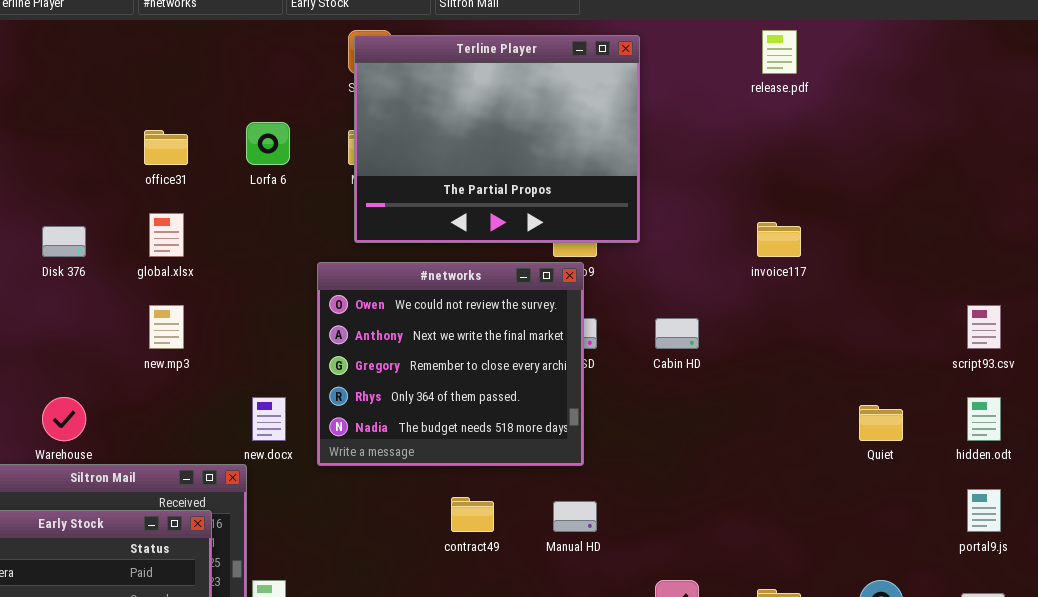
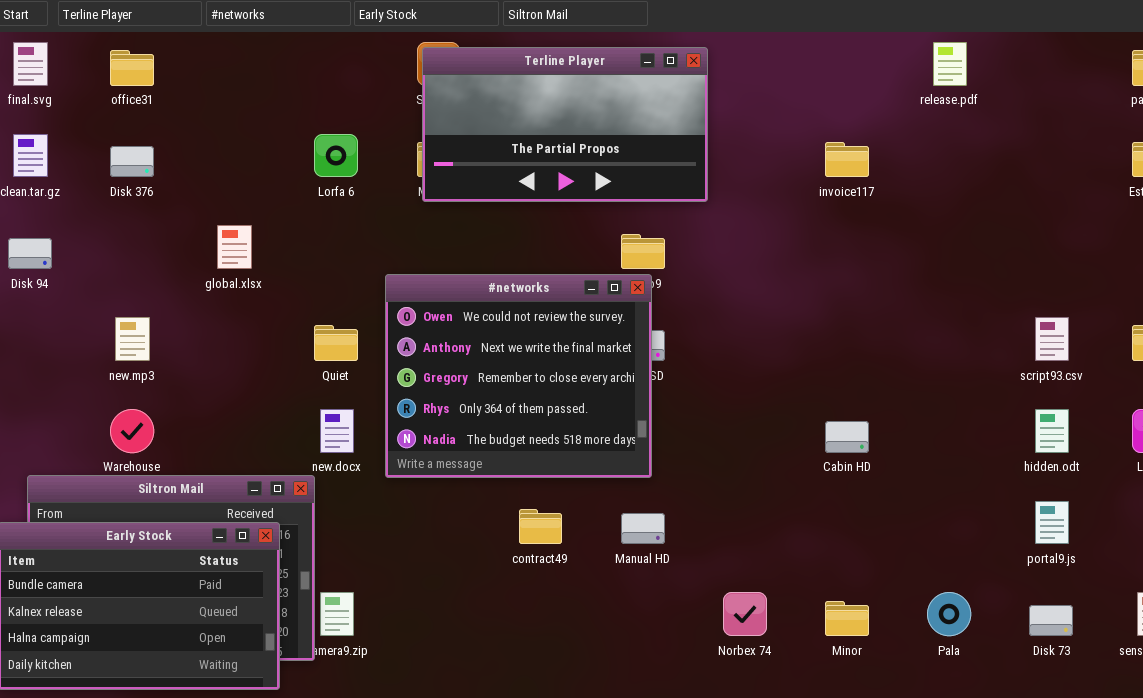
release.pdf: [762,30,797,74] -> [933,42,967,86], moved
Terline Player: [354,35,640,243] -> [422,47,708,202], resized
office31: [144,130,188,165] -> [110,50,154,86], moved
invoice117: [757,222,801,257] -> [825,142,869,177], moved
Disk 376: [42,226,86,257] -> [110,146,154,177], moved
new.mp3: [149,305,184,349] -> [115,317,150,361], moved
Cabin HD: [655,318,699,349] -> [825,421,869,453], moved
Quiet: [859,405,903,441] -> [314,325,358,361], moved

